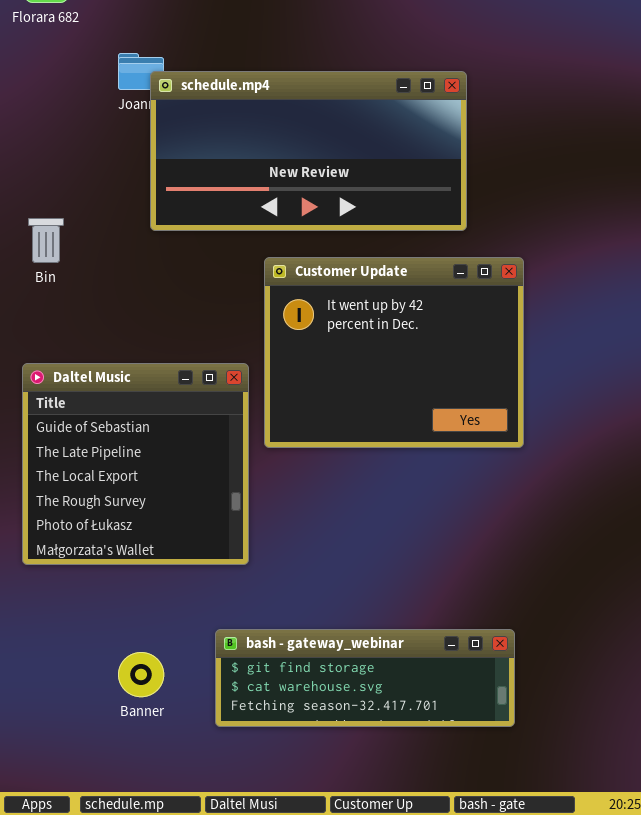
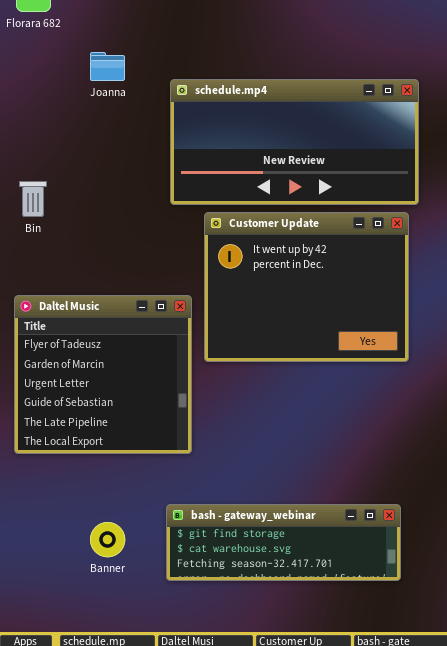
schedule.mp4: [150,71,467,231] -> [170,79,419,205], moved
Daltel Music: [22,363,249,565] -> [14,295,192,454], scrolled up 3 rows

